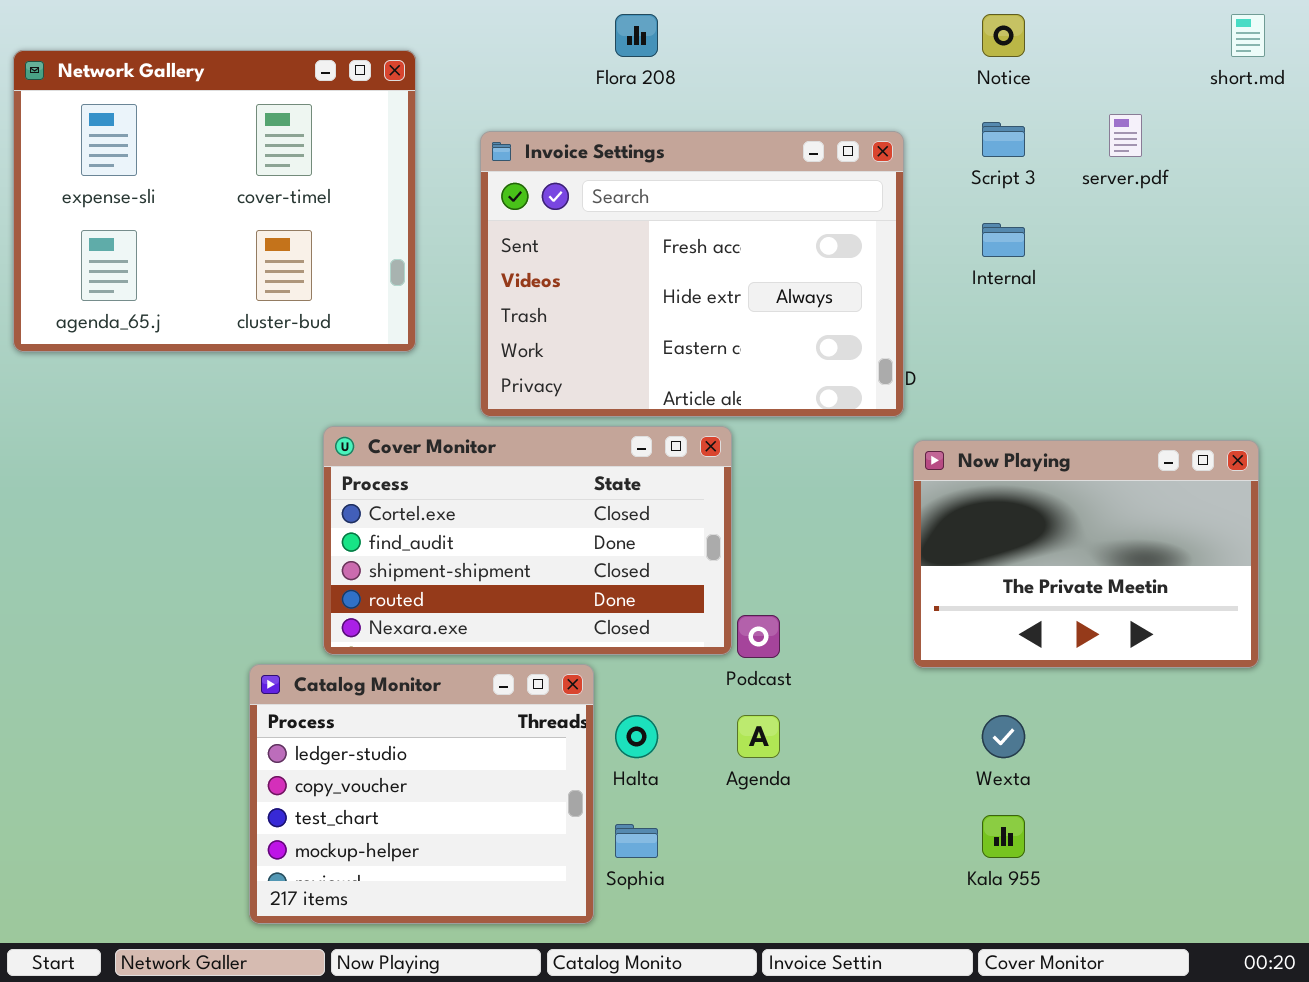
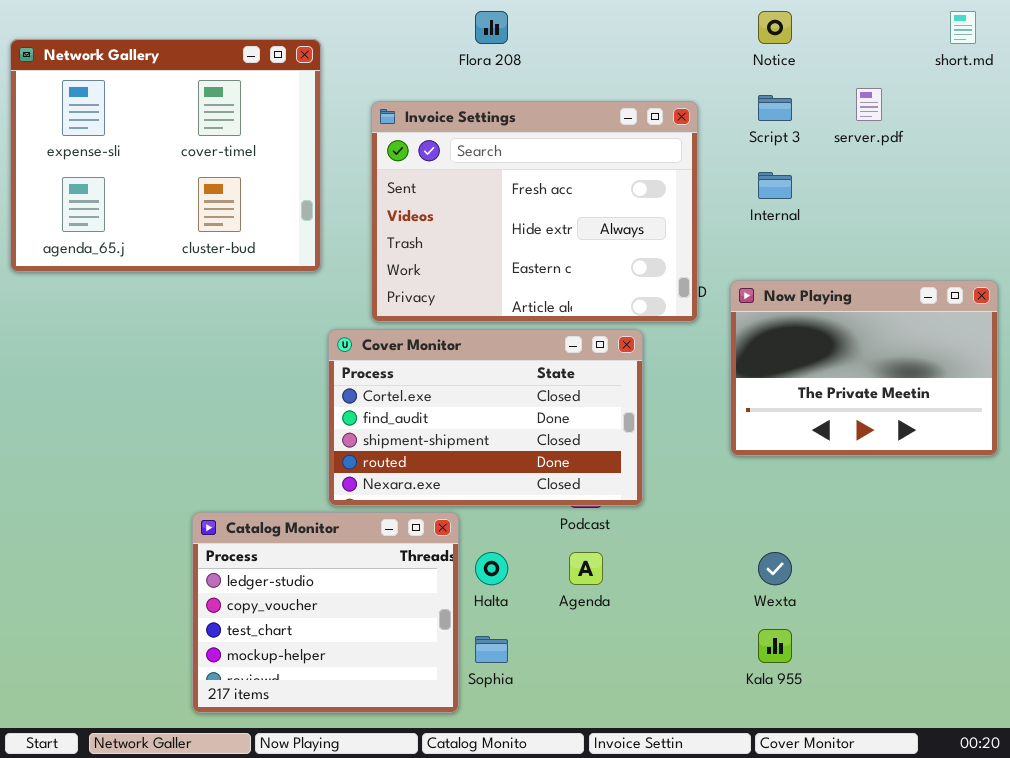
Cover Monitor: [323,426,732,655] -> [328,329,643,506], moved
Now Playing: [913,440,1259,668] -> [730,280,998,456], moved

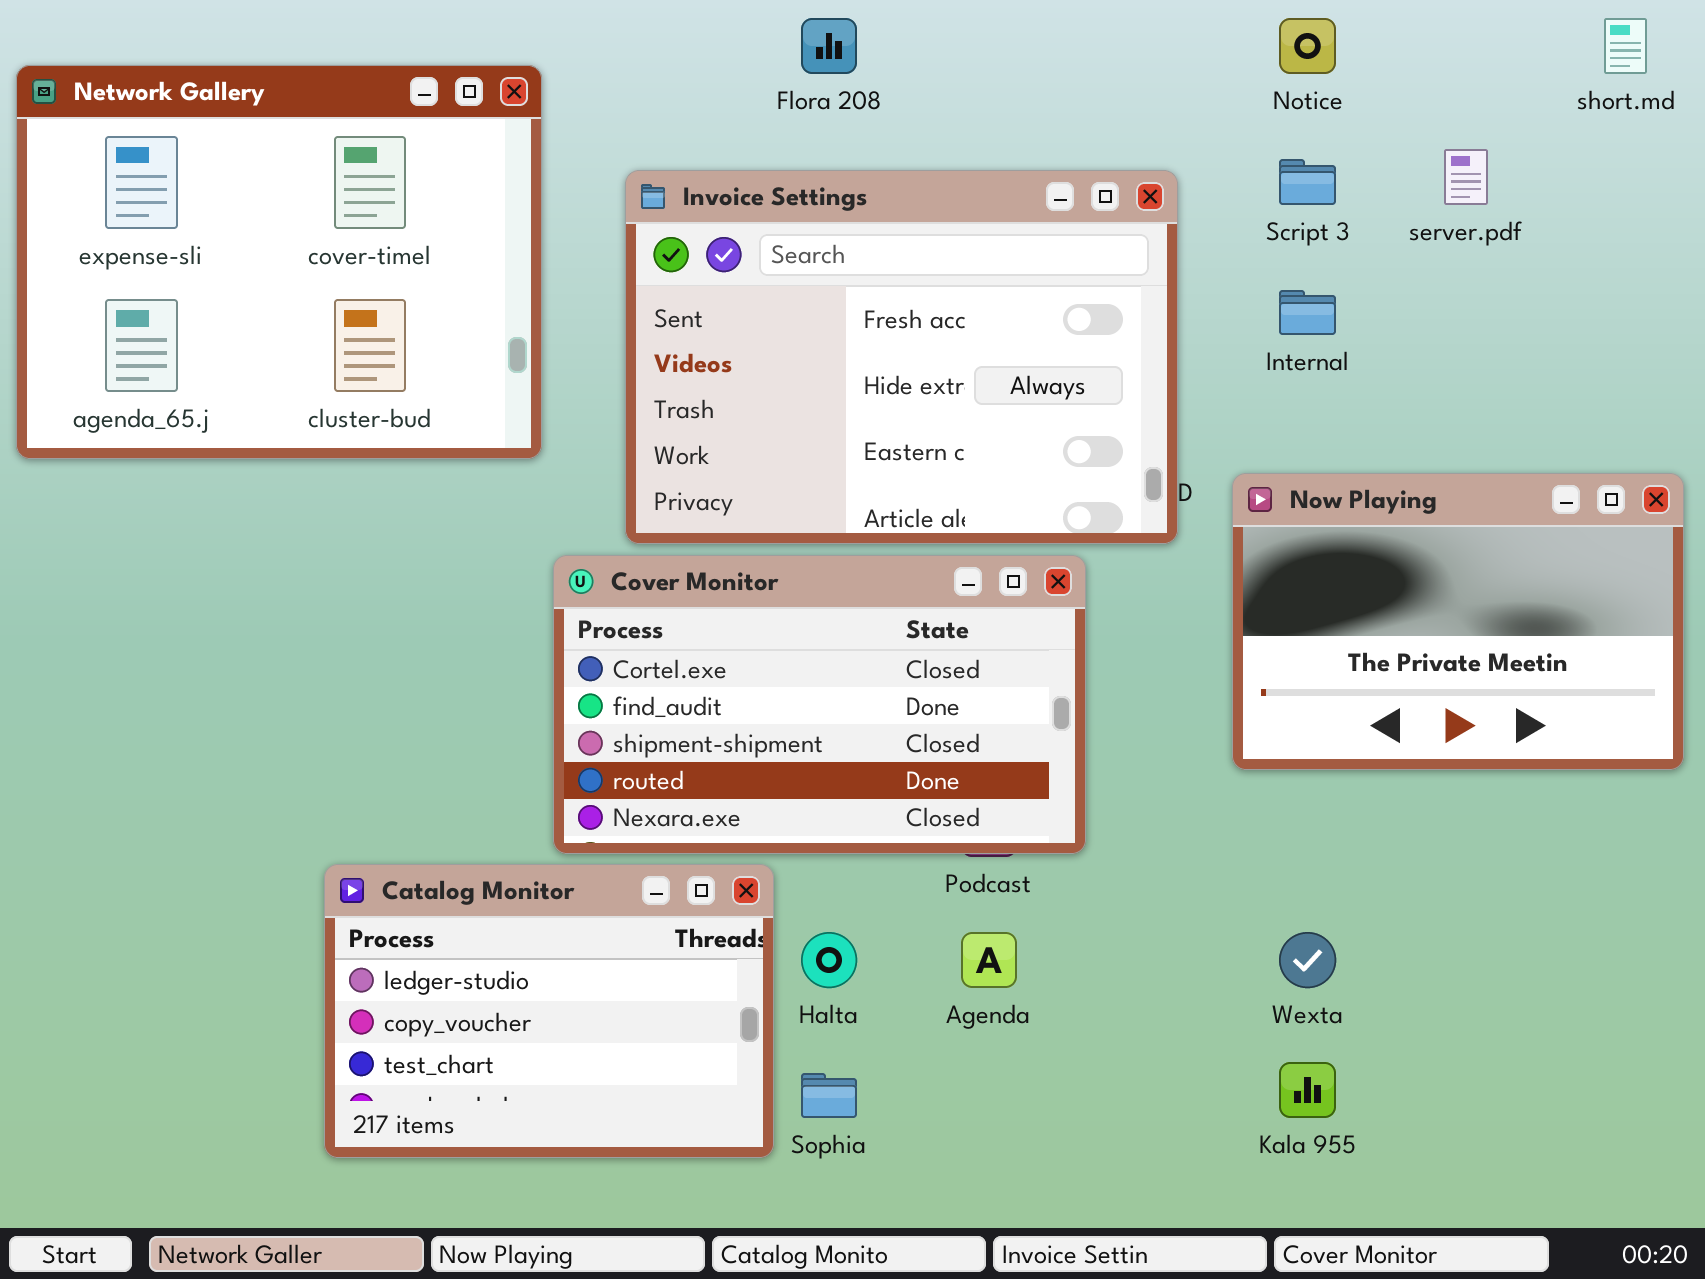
Catalog Monitor: [192,512,459,713] -> [324,864,774,1158], resized

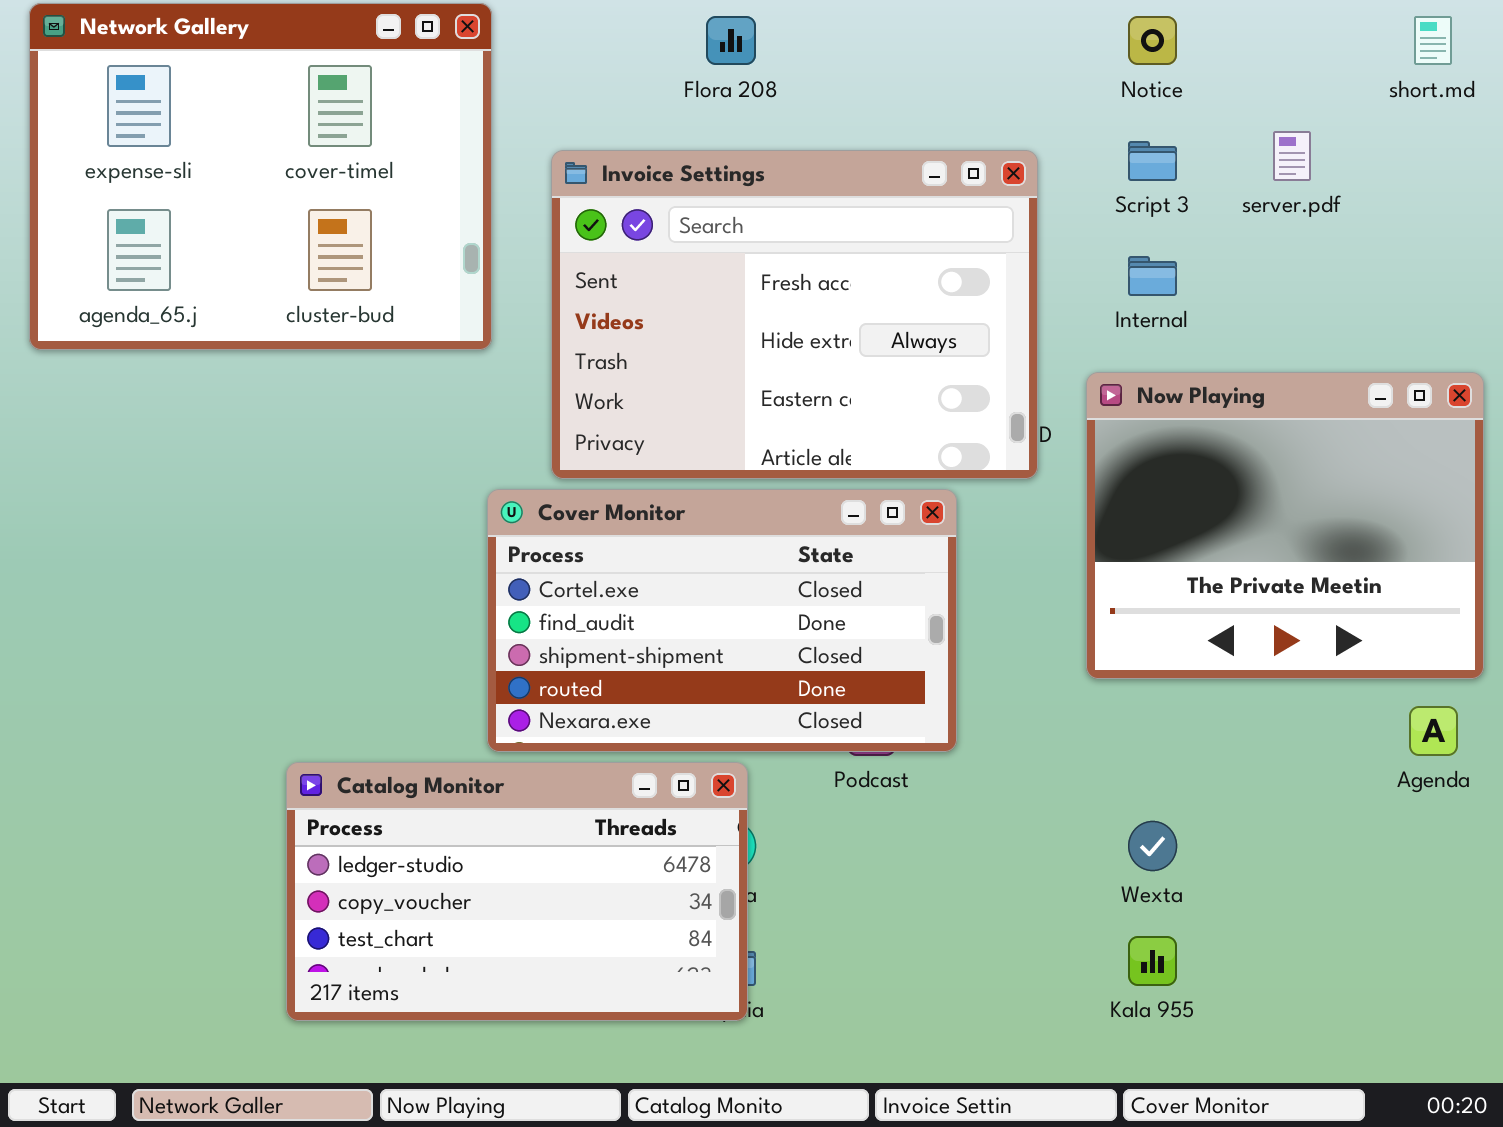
Network Gallery: [16,65,542,459] -> [29,3,492,350], moved
Now Playing: [1232,473,1684,770] -> [1086,372,1484,679], resized
Catalog Monitor: [324,864,774,1158] -> [286,762,748,1021], resized
Agenda: [961,932,1017,988] -> [1409,706,1458,756], moved

